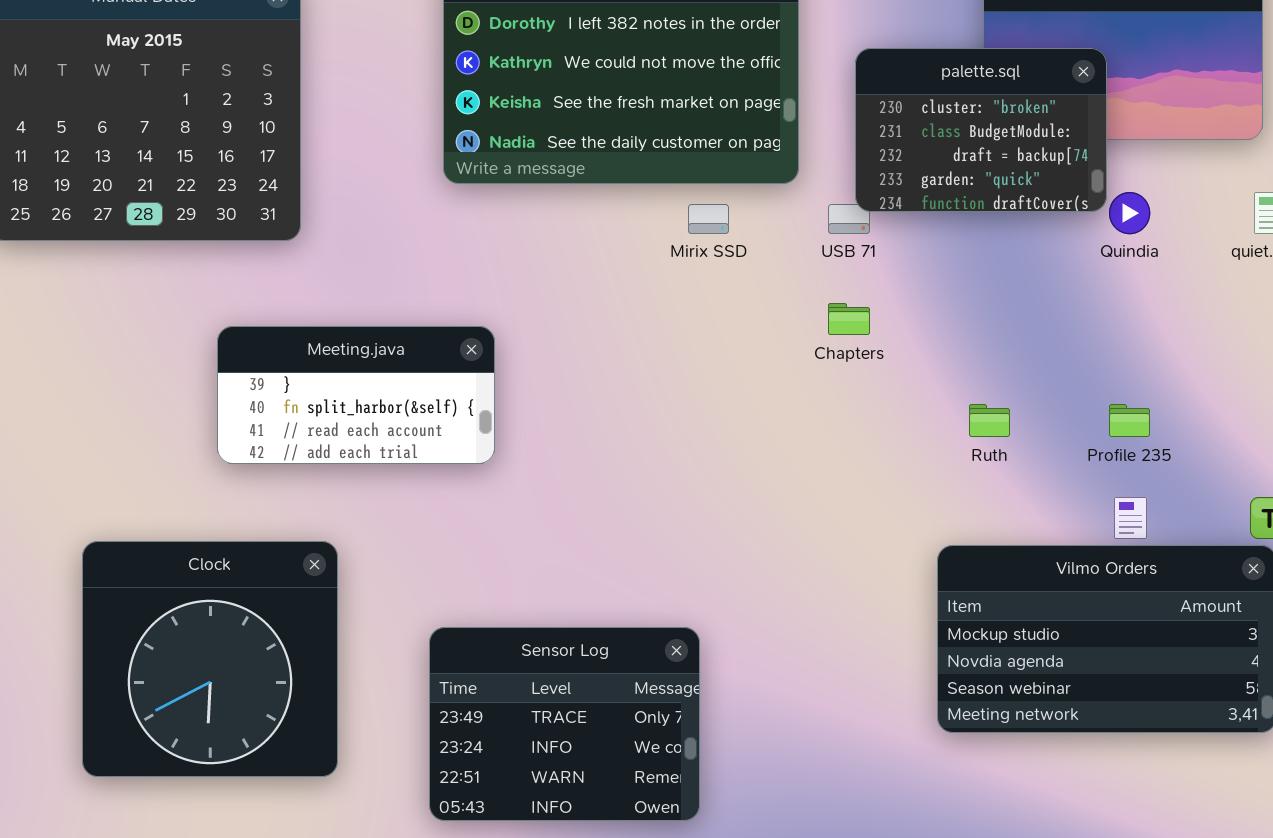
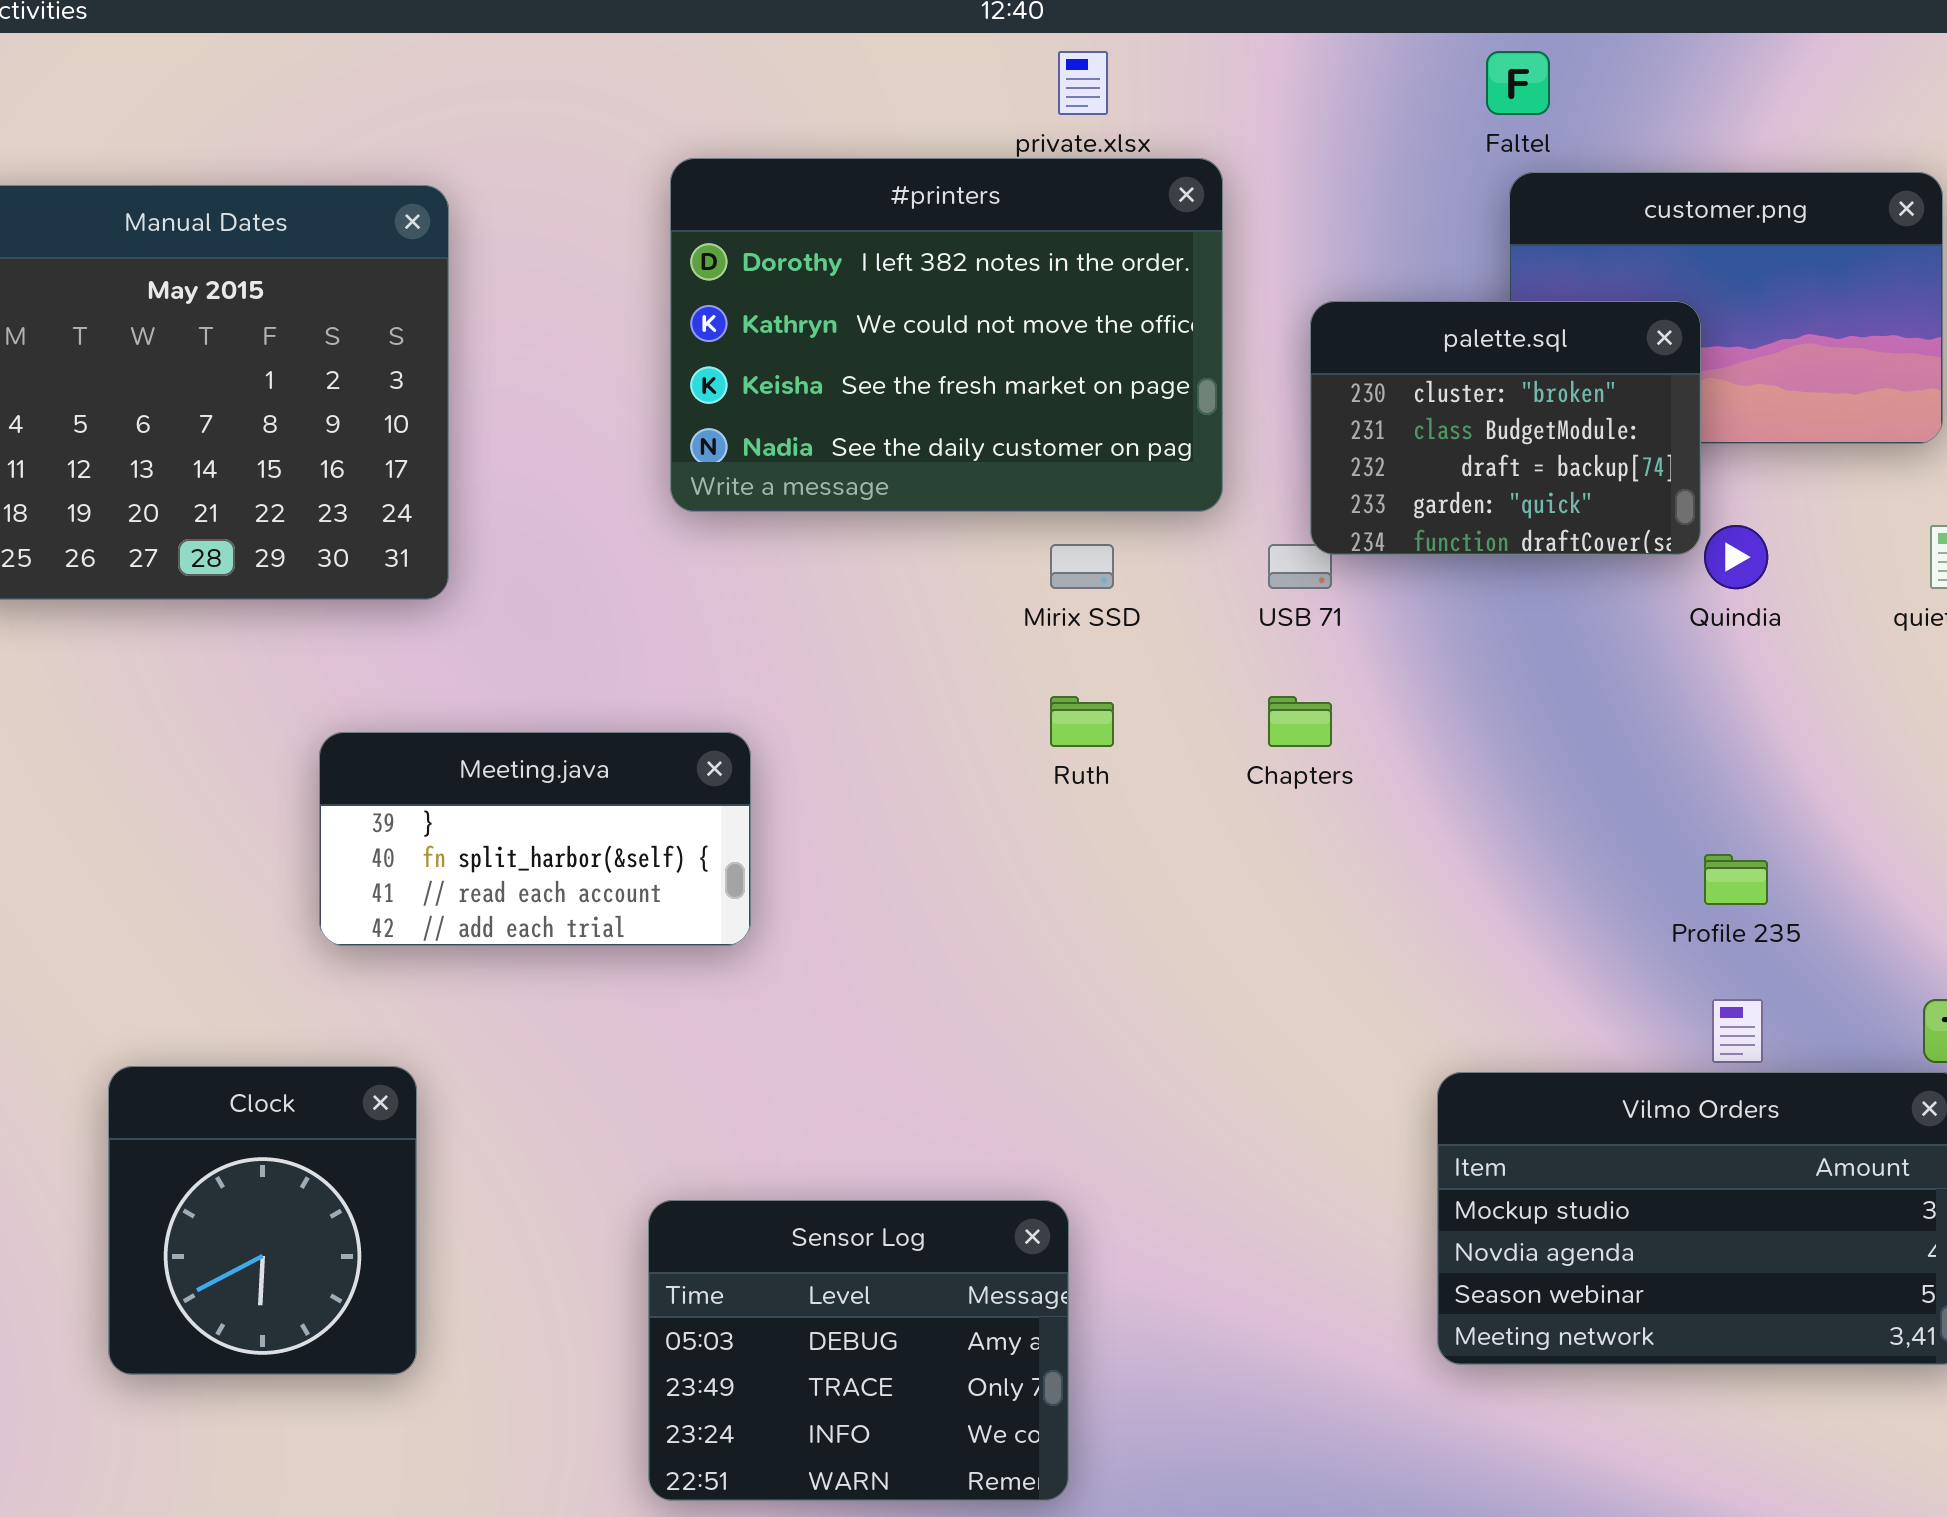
Ruth: [969,404,1010,437] -> [1050,696,1114,747], moved
Clock: [82,541,338,777] -> [108,1066,417,1375], resized
Sensor Log: [429,627,700,821] -> [648,1200,1069,1501], scrolled up 1 row

